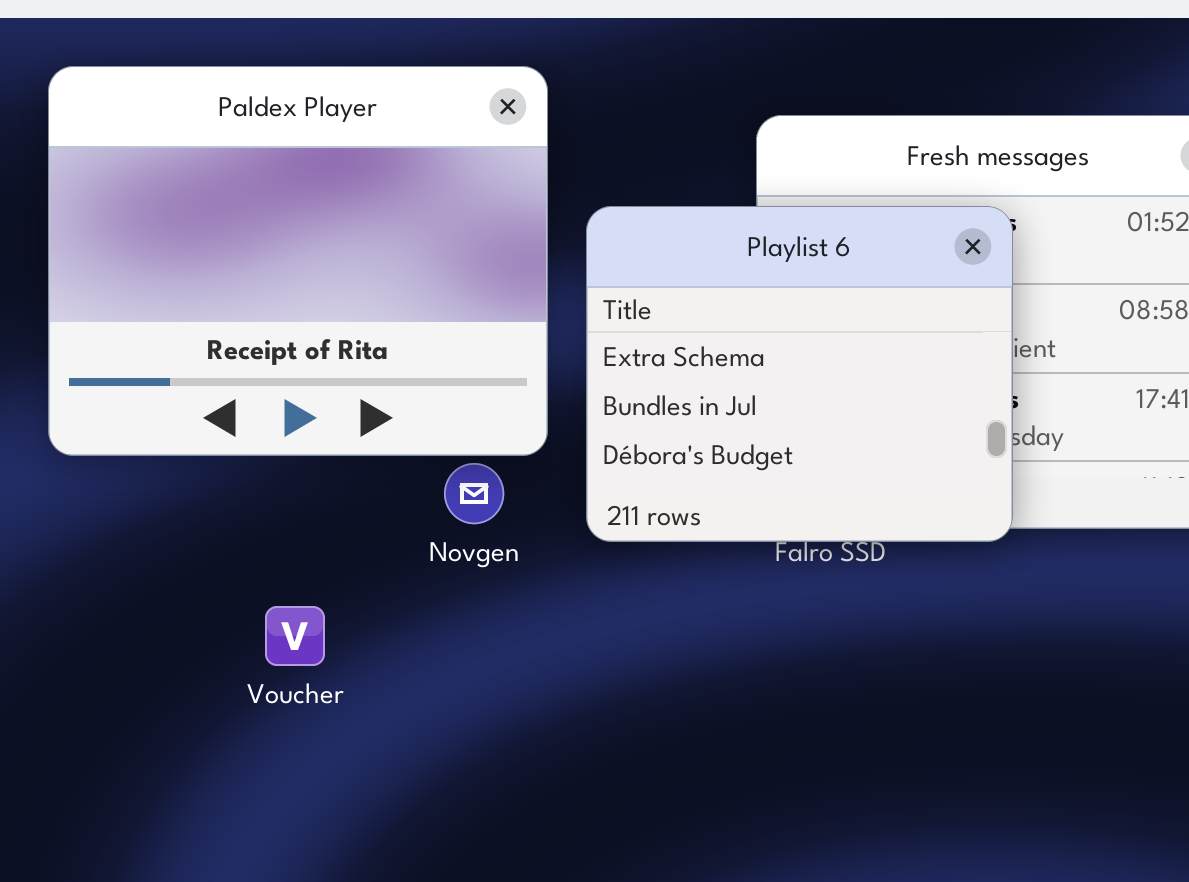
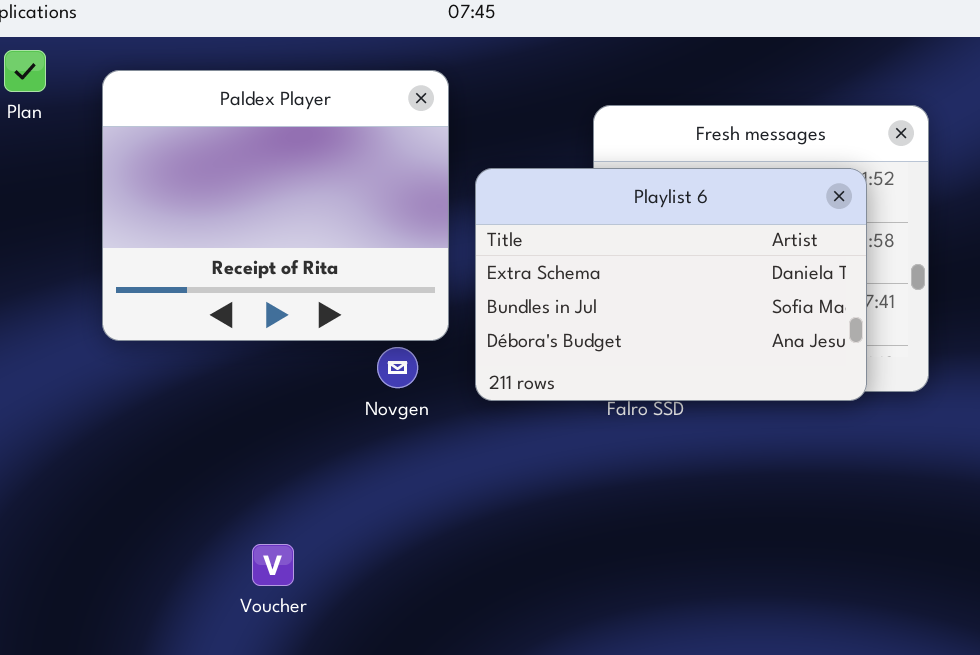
Playlist 6: [586,206,1013,542] -> [475,168,867,401], resized
Voucher: [265,606,325,666] -> [252,544,294,586], moved

